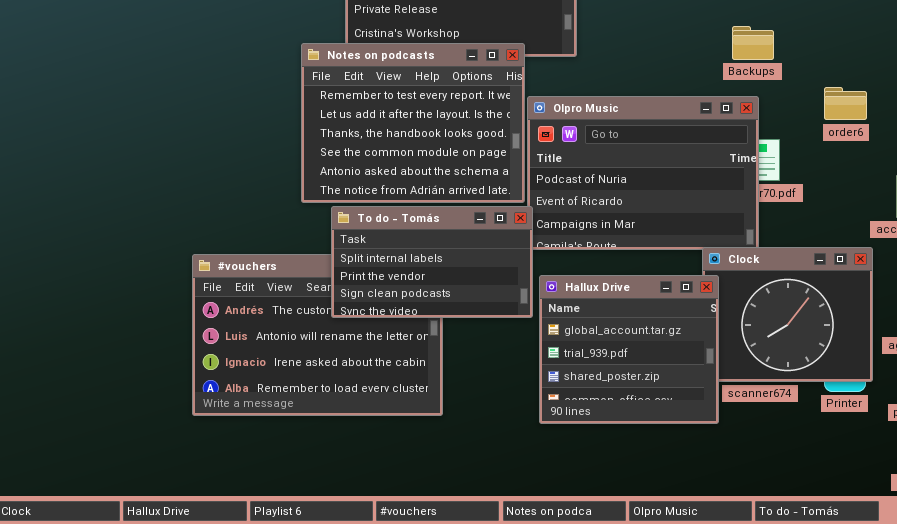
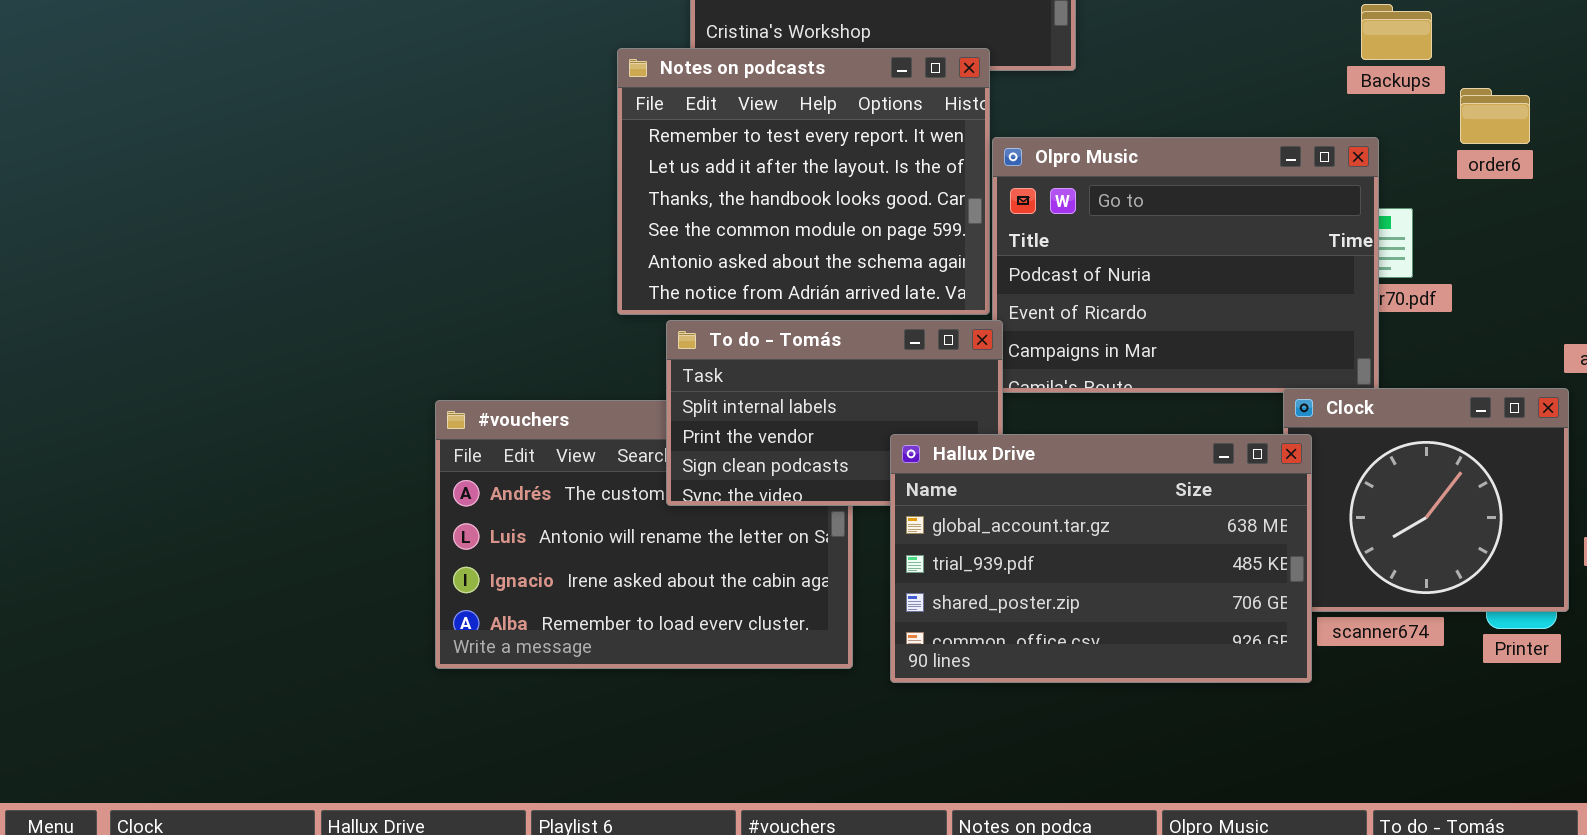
Backups: [732,26,774,60] -> [1361,4,1432,60], moved
order6: [824,87,867,120] -> [1460,88,1530,144], moved
Hallux Drive: [539,275,719,424] -> [890,434,1312,683], resized

